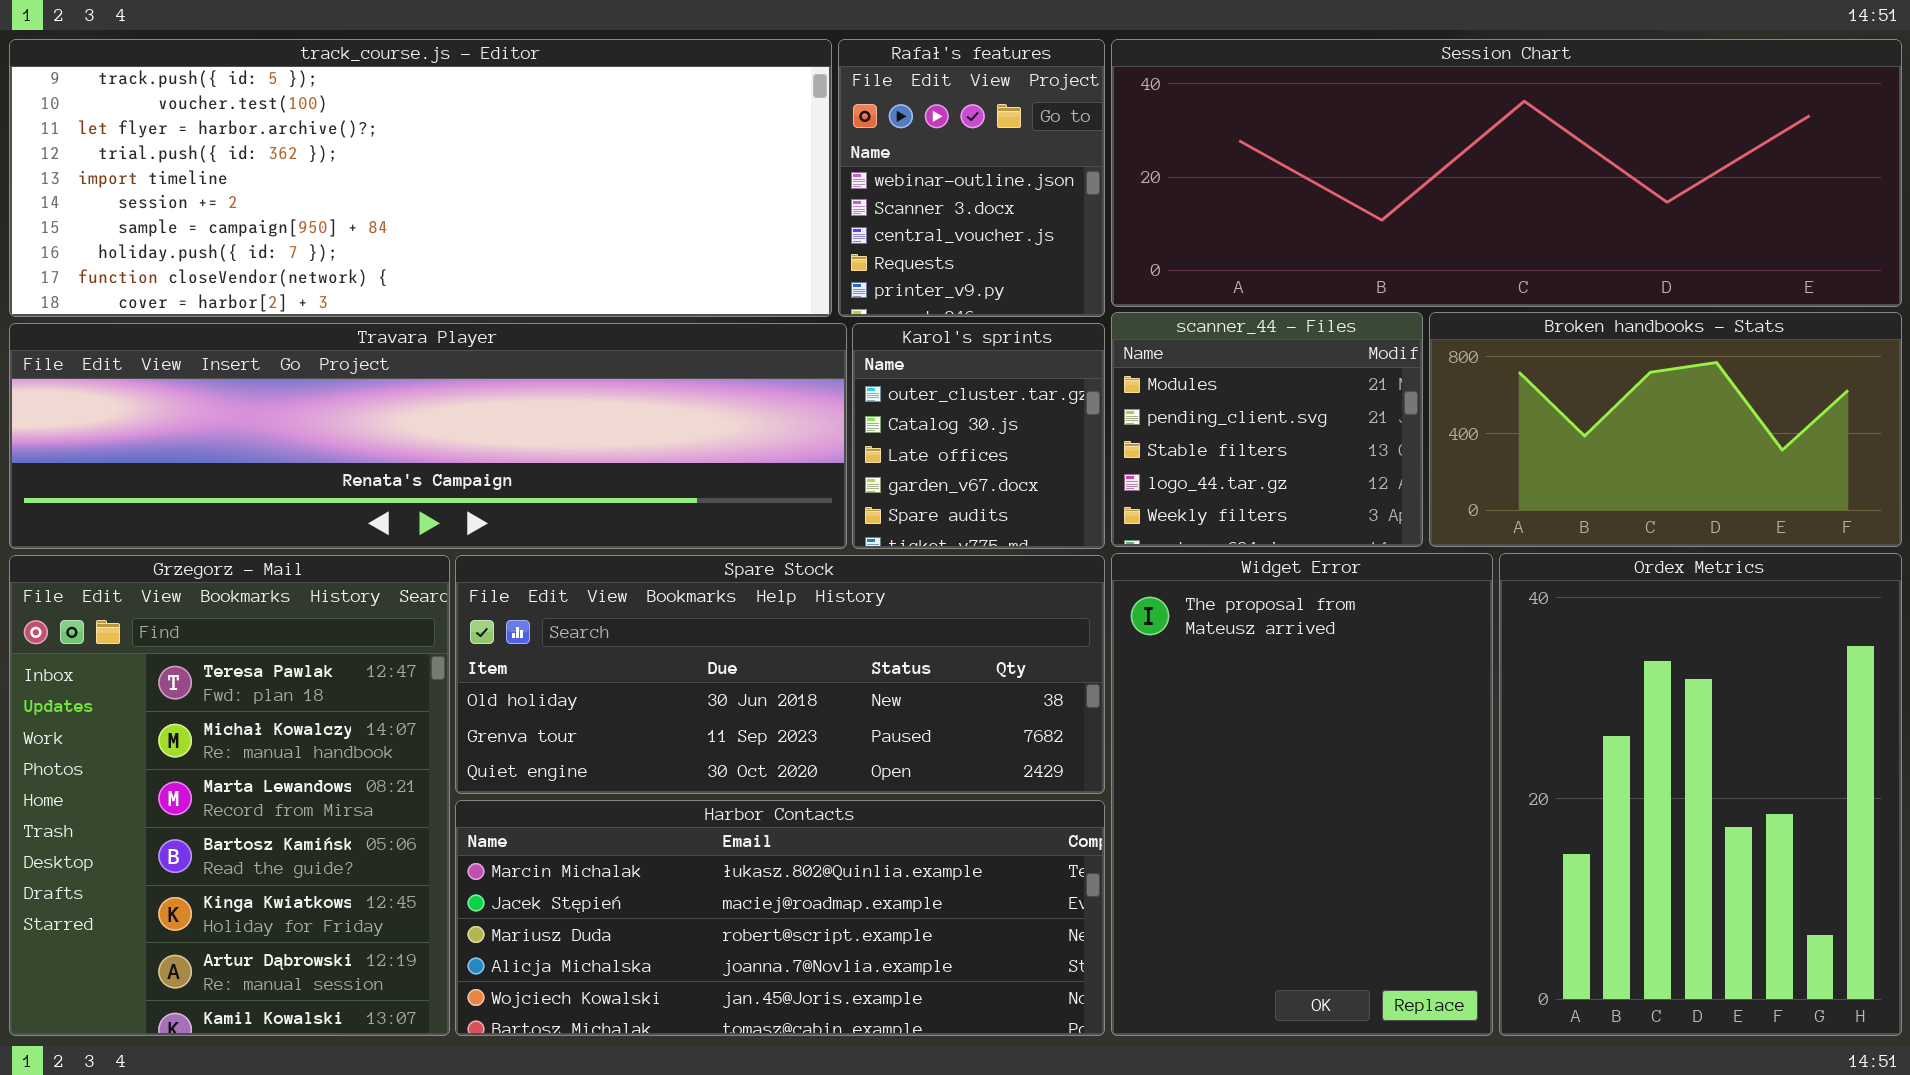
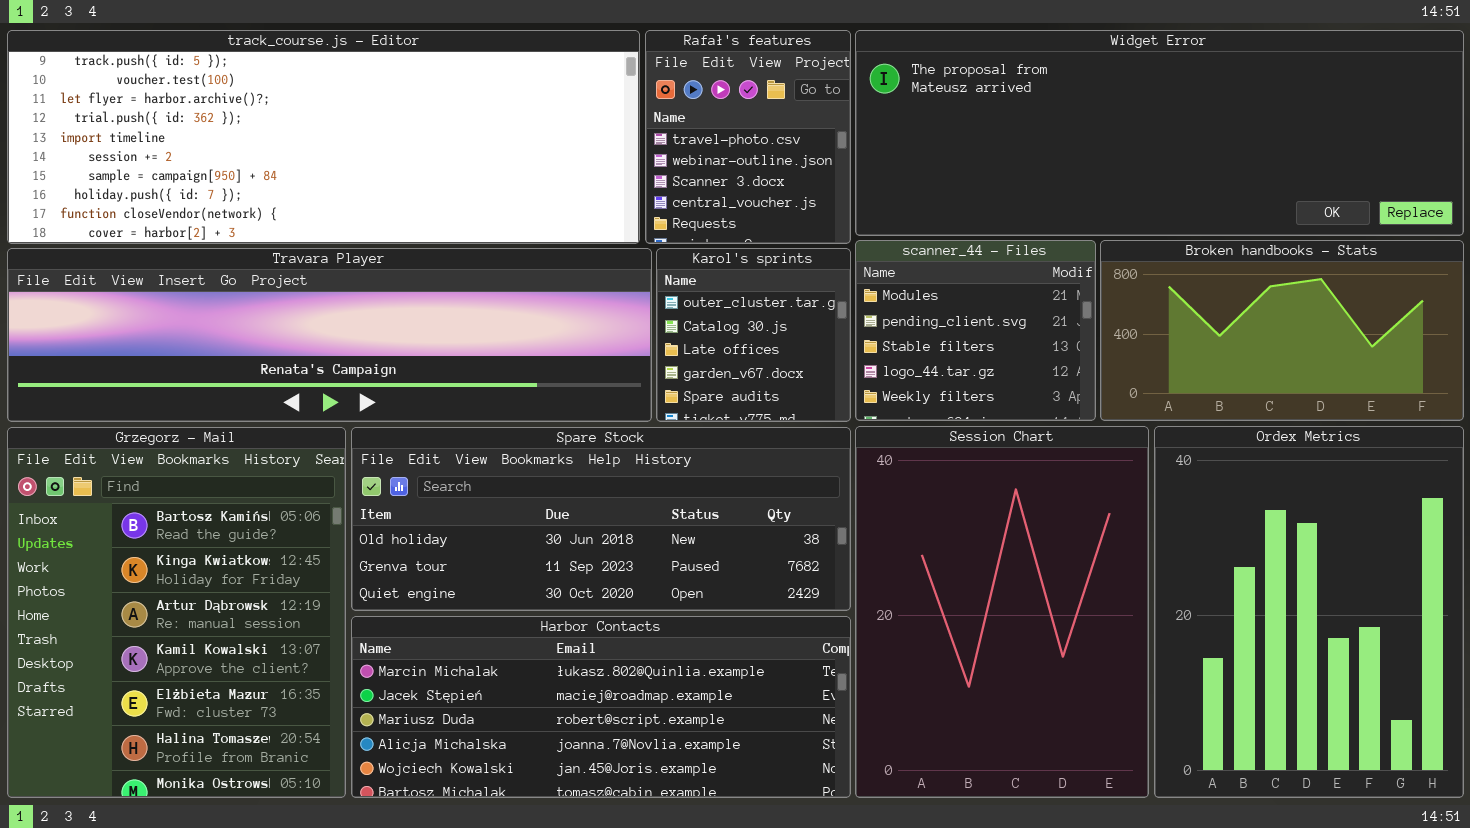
Rafał's features: [838,39,1105,317] -> [645,30,851,244], scrolled up 1 row
Session Chart: [1111,39,1902,307] -> [855,426,1149,798], moved, resized
Widget Error: [1111,553,1493,1036] -> [855,30,1464,236], moved, resized
Grzegorz - Mail: [9,555,450,1036] -> [7,427,346,798], scrolled down 3 rows

